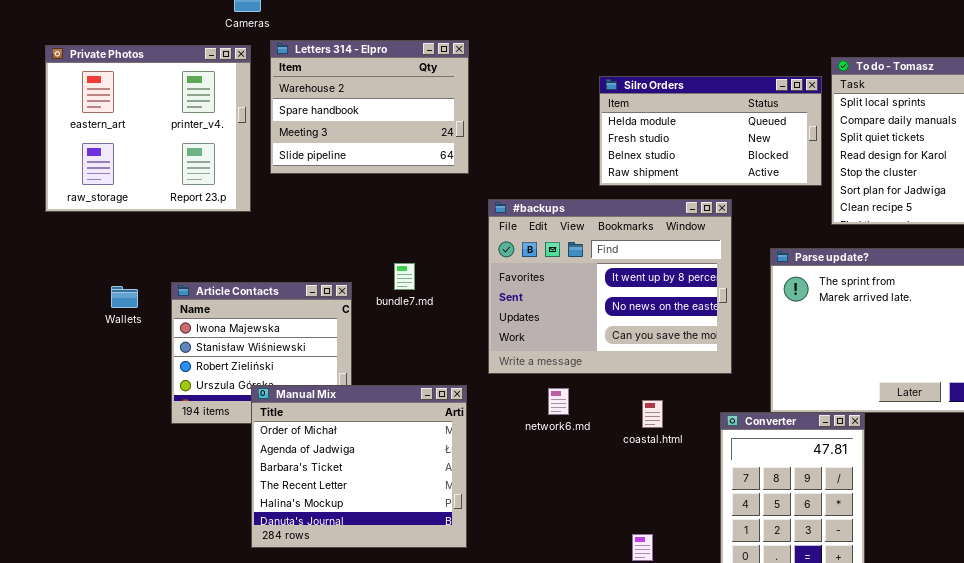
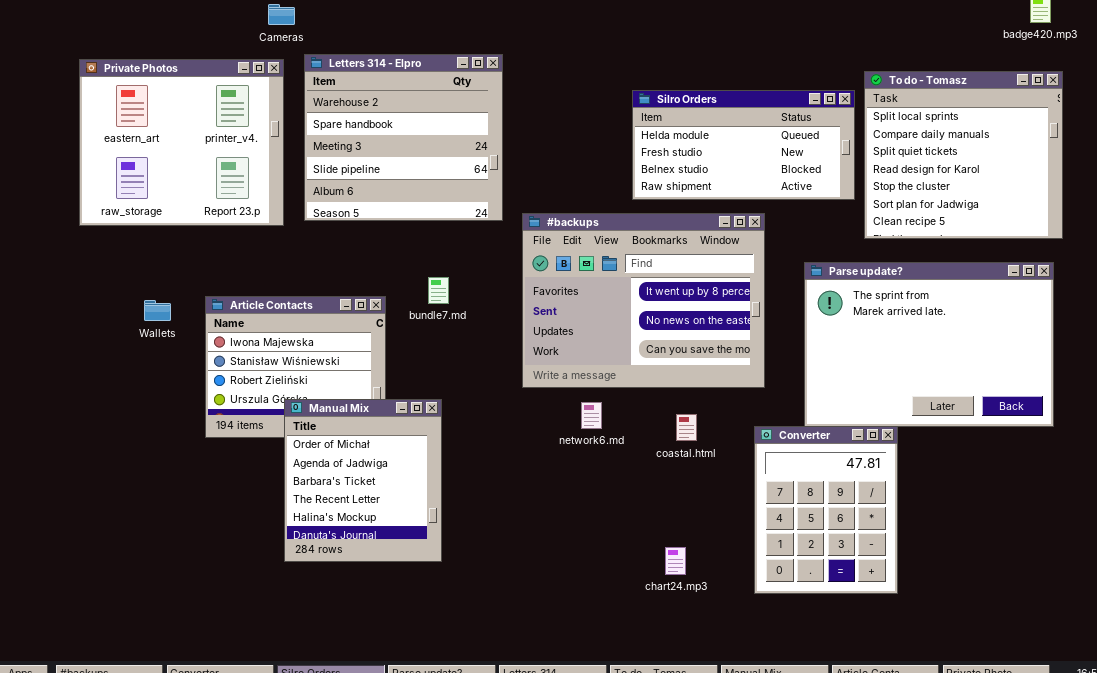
Letters 314 - Elpro: [270,40,469,174] -> [304,54,503,221], resized
Manual Mix: [251,385,467,548] -> [284,399,442,562], resized

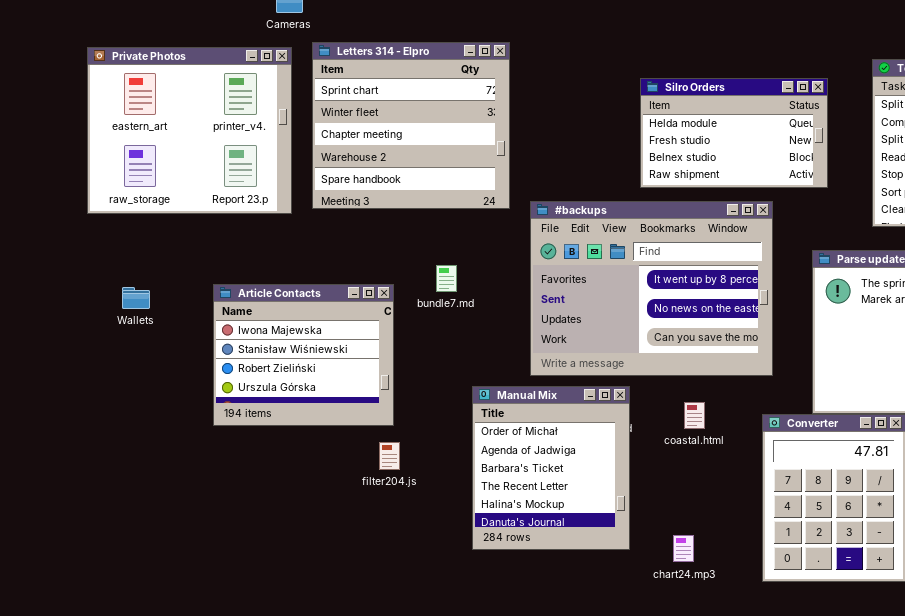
Letters 314 - Elpro: [304,54,503,221] -> [312,42,510,209], scrolled up 3 rows
Silro Orders: [632,90,855,200] -> [640,78,828,188], resized
Wallets: [144,300,171,321] -> [122,287,150,309], moved
Manual Mix: [284,399,442,562] -> [472,386,630,550], moved

